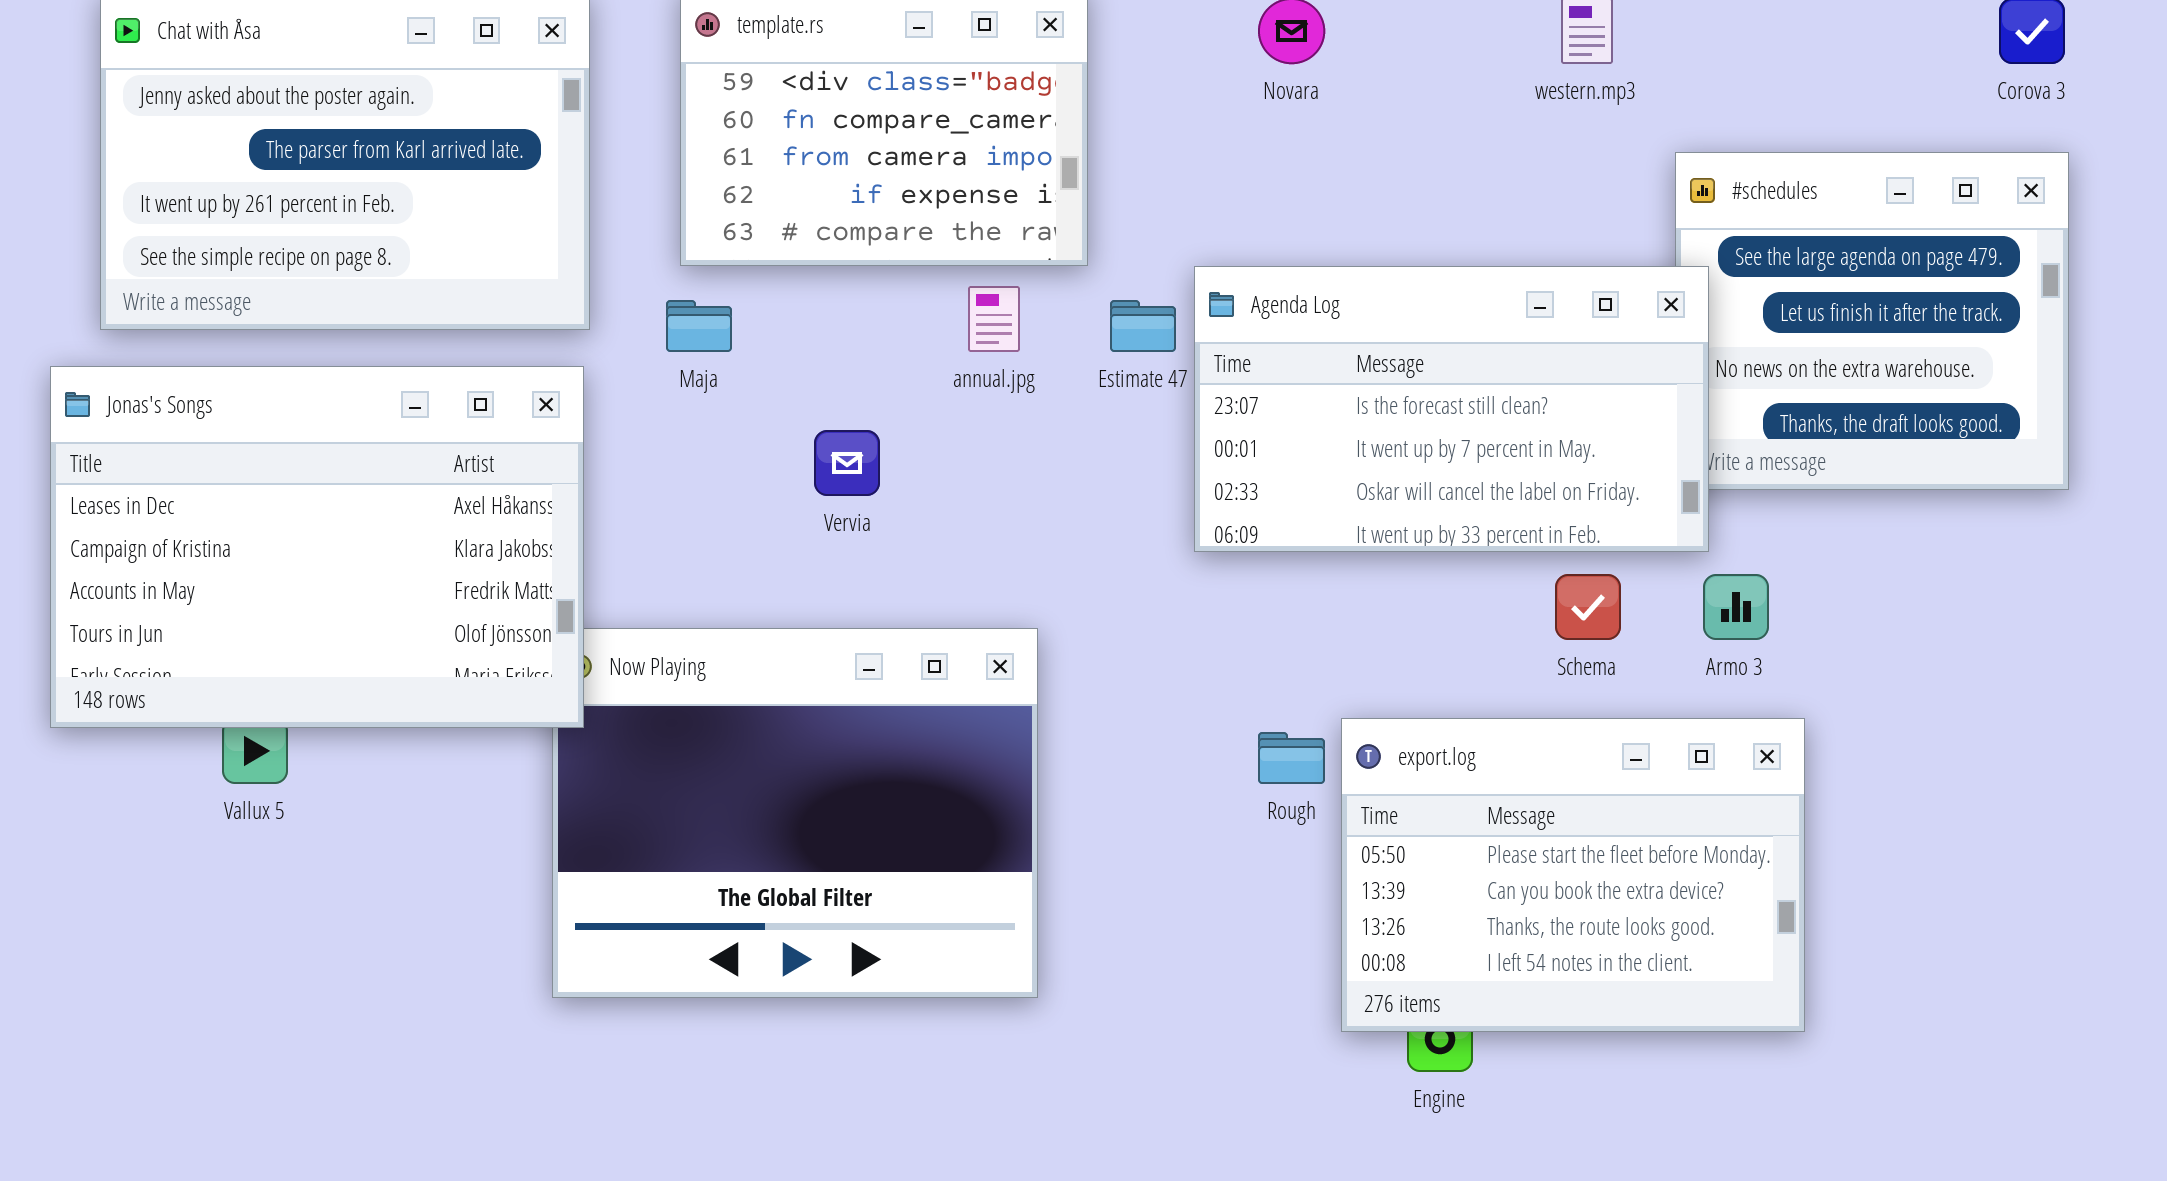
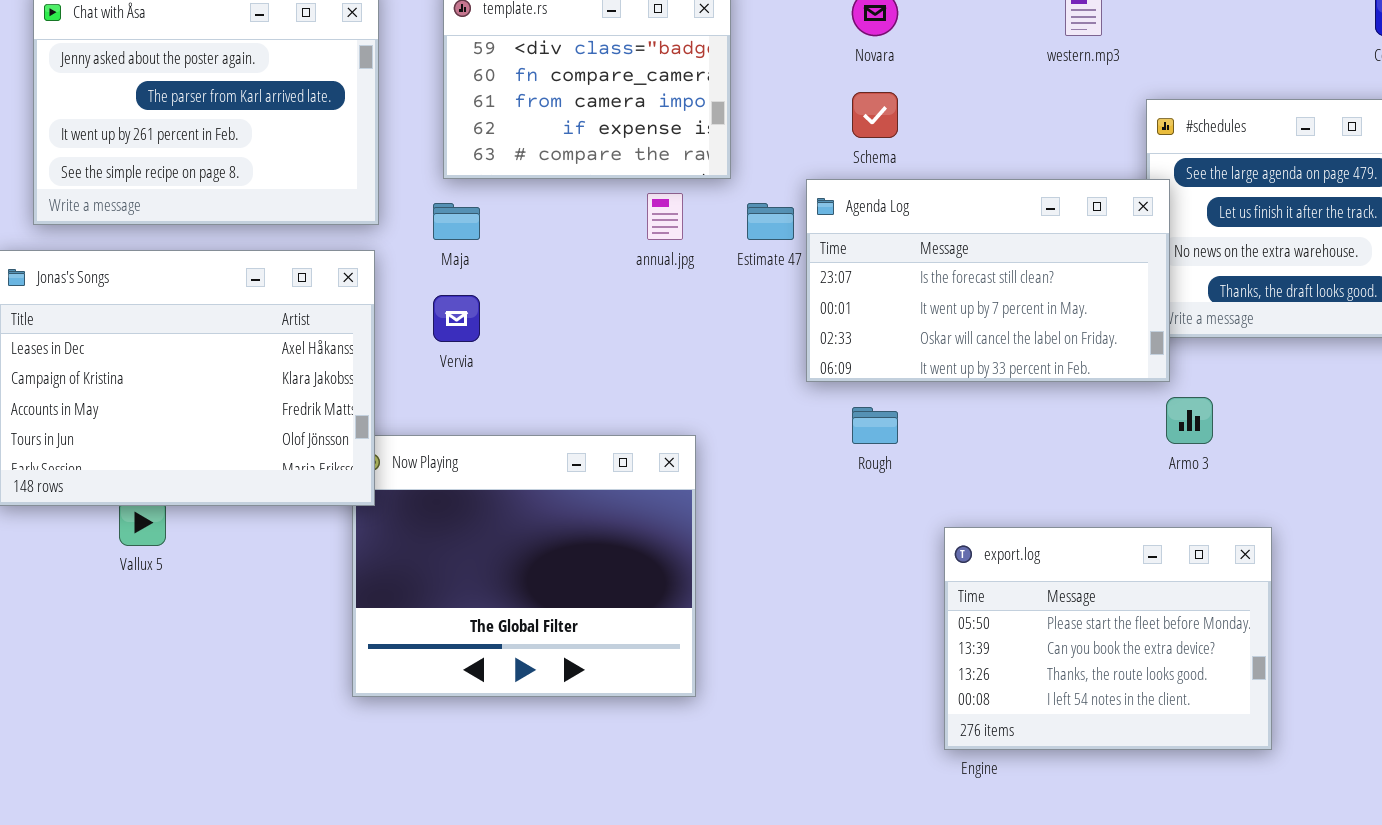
Vervia: [814,430,880,496] -> [433,295,480,342], moved
Schema: [1555,574,1621,640] -> [852,92,898,138], moved
export.log: [1341,718,1805,1032] -> [944,527,1272,750], moved
Rough: [1258,732,1325,784] -> [852,407,898,444], moved

